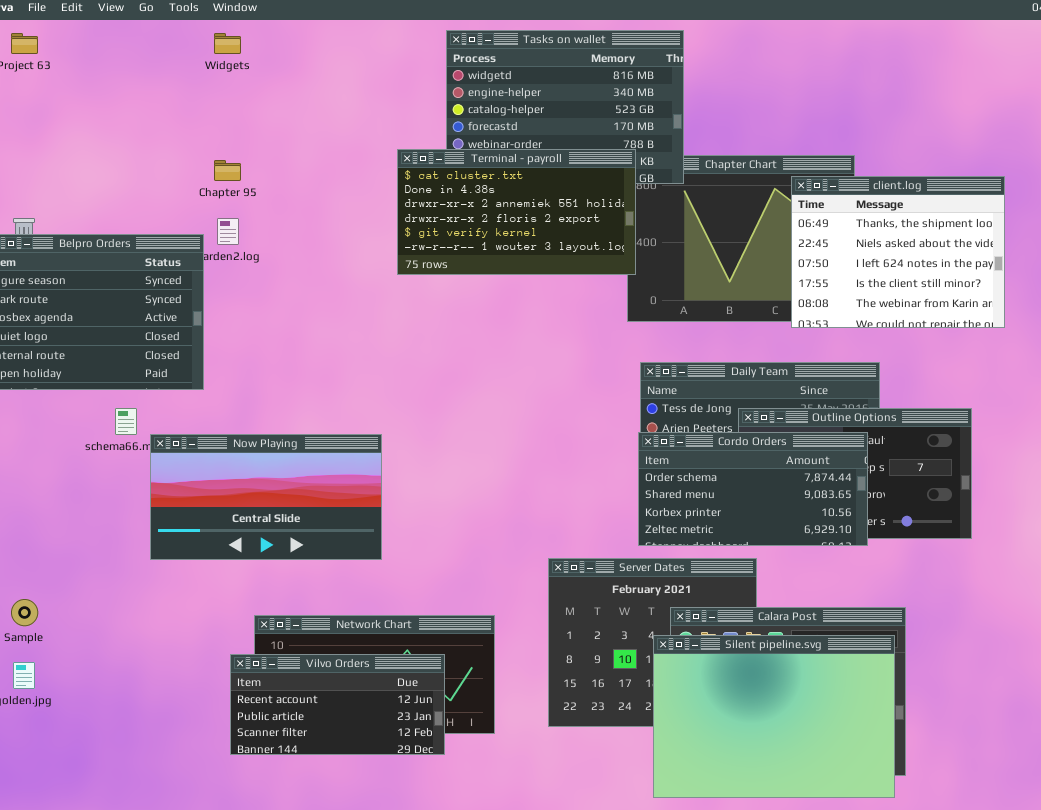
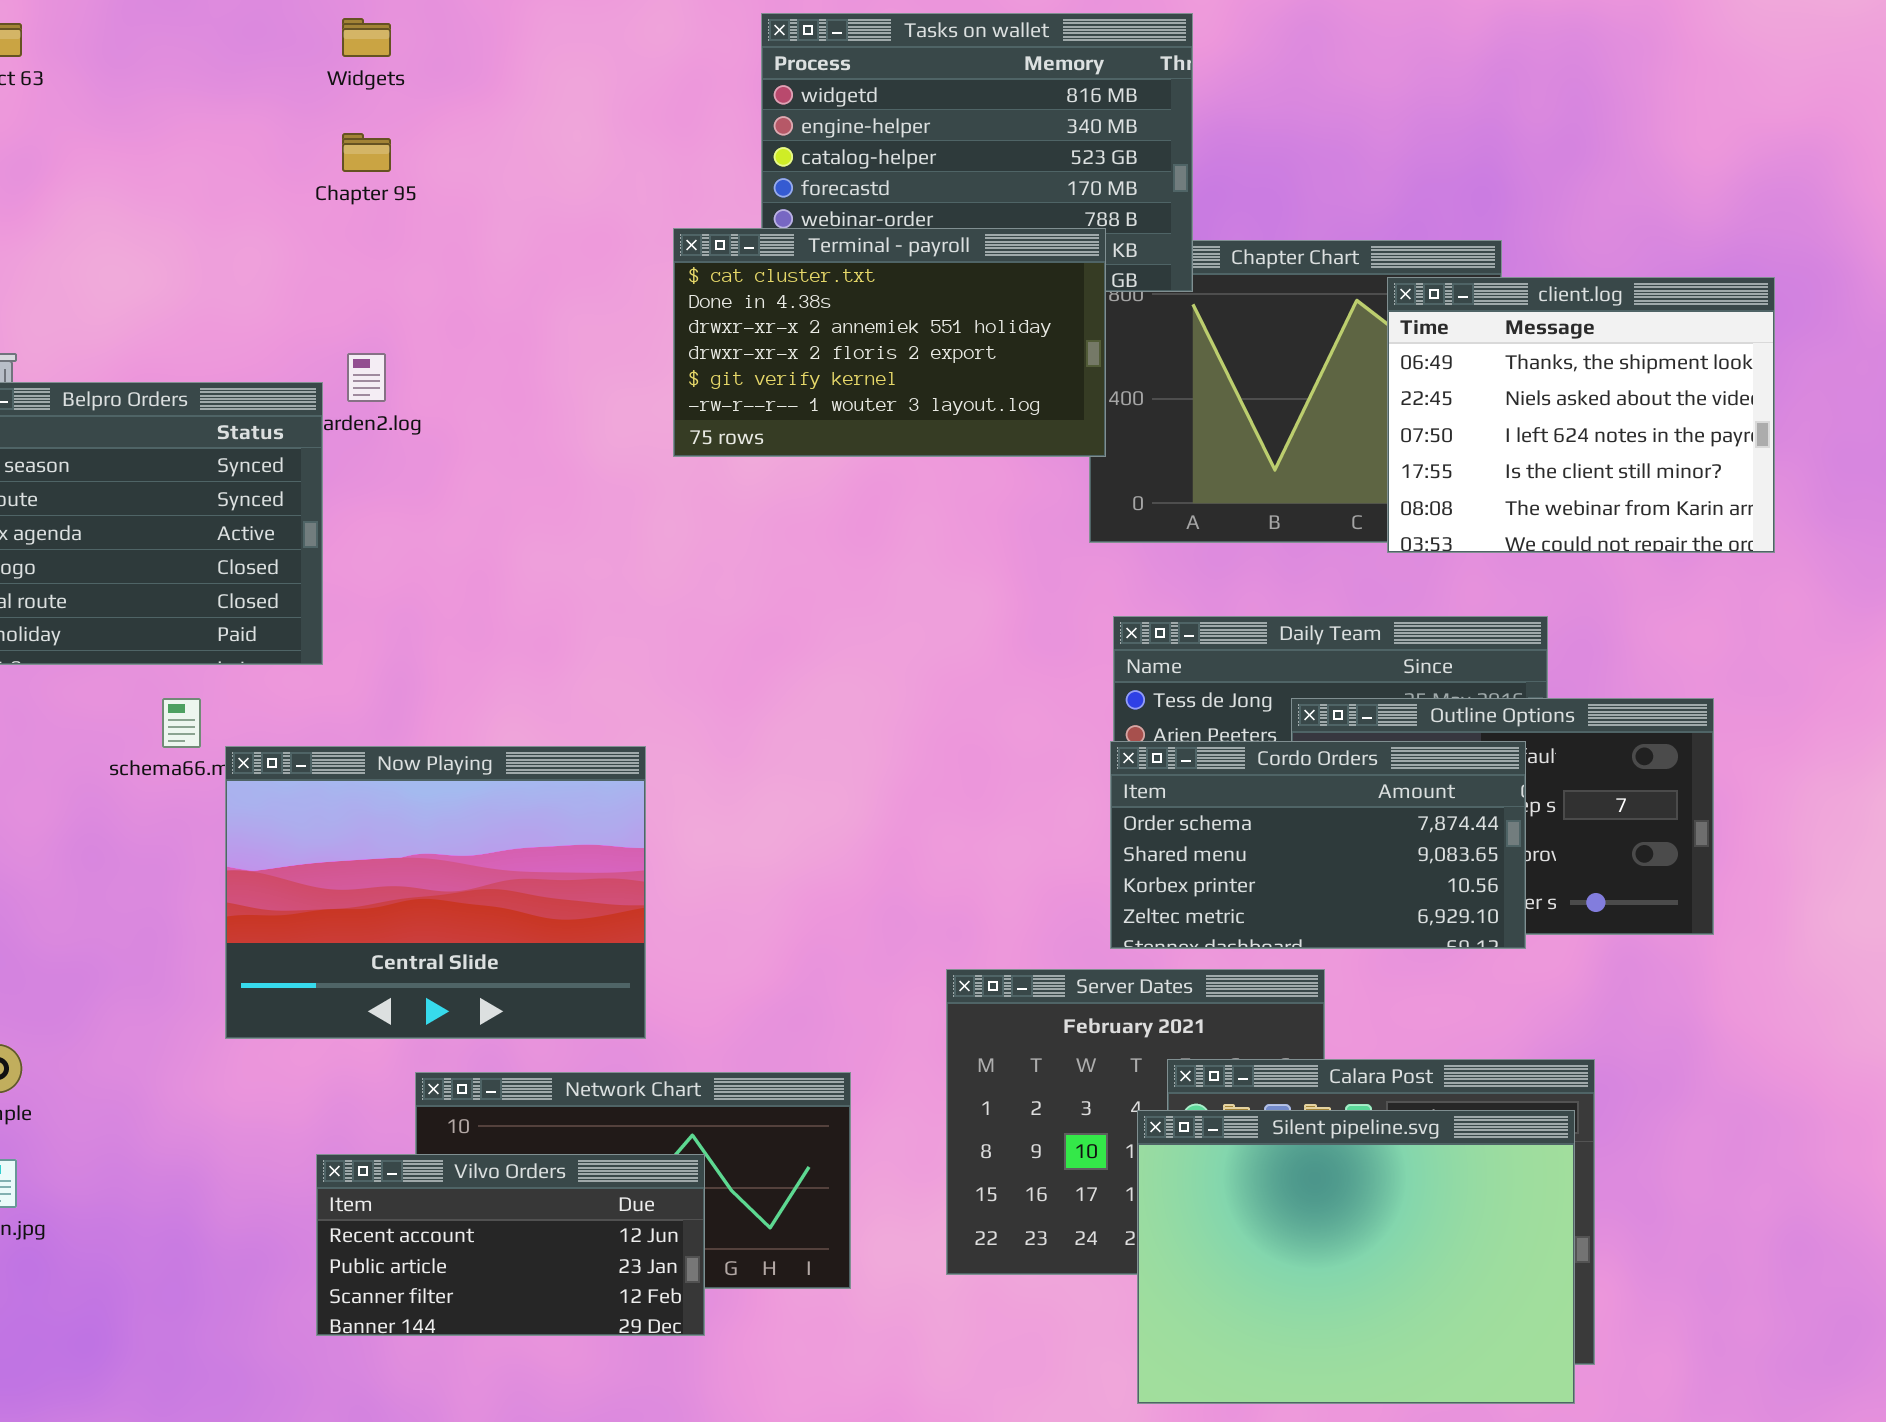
Chapter 95: [214,160,241,181] -> [342,133,391,172], moved
Now Playing: [150,434,382,560] -> [225,746,646,1039], resized
Vilvo Orders: [230,654,445,755] -> [316,1154,705,1336], moved

